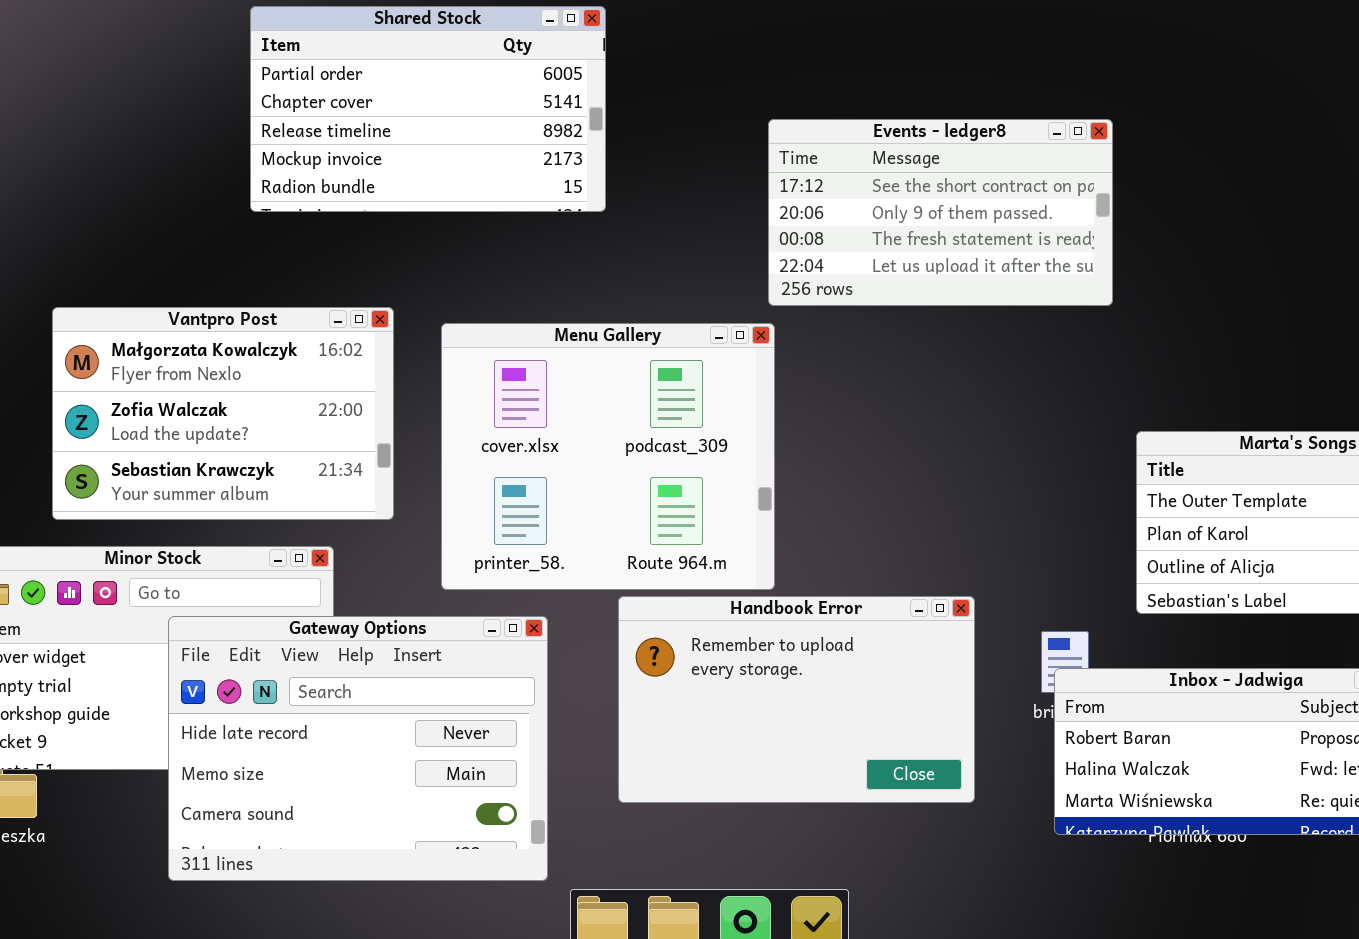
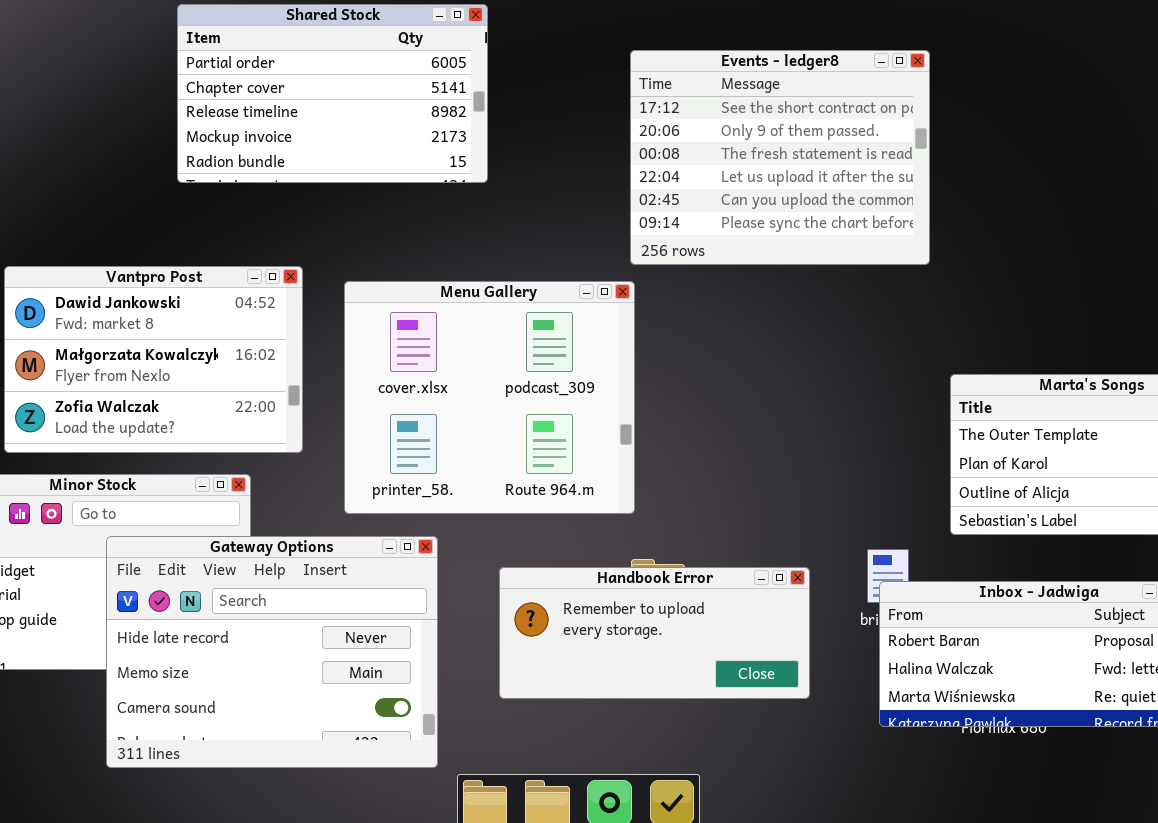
Events - ledger8: [768,119,1113,306] -> [630,50,930,265], resized
Vantpro Post: [52,307,394,520] -> [4,266,303,453], scrolled up 1 row
Handbook Error: [618,596,975,803] -> [499,567,810,699], resized

